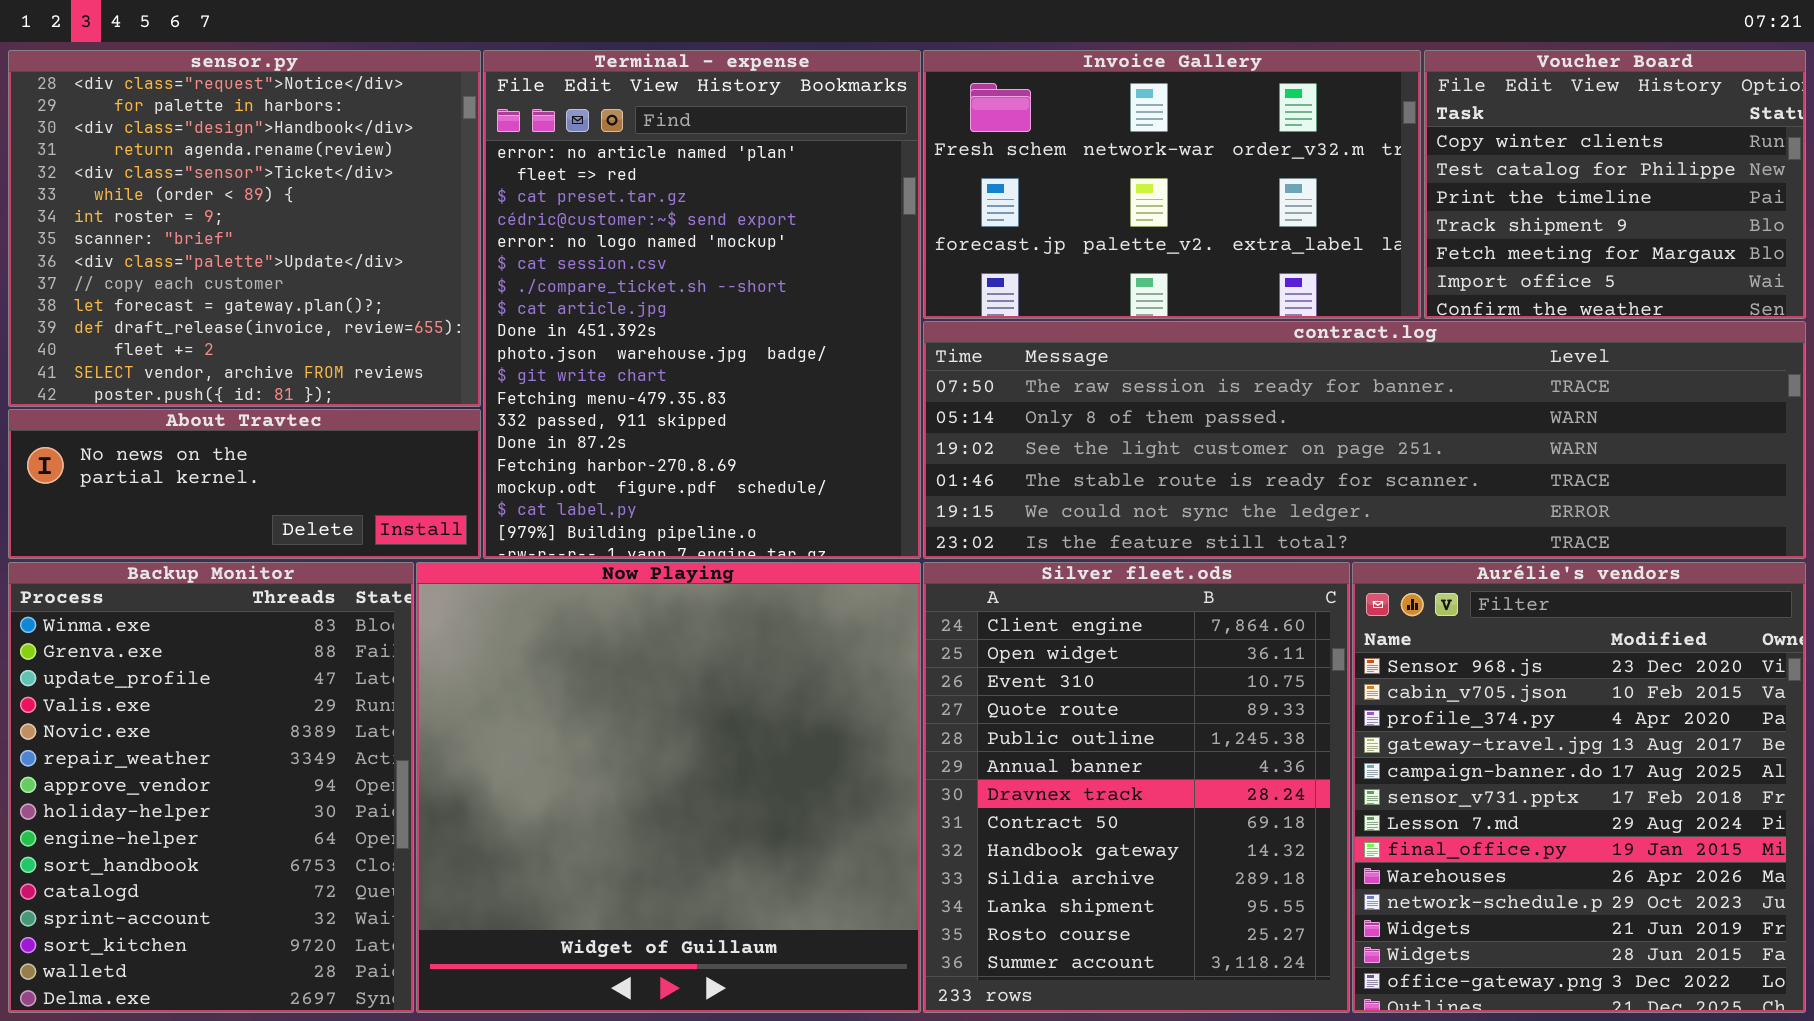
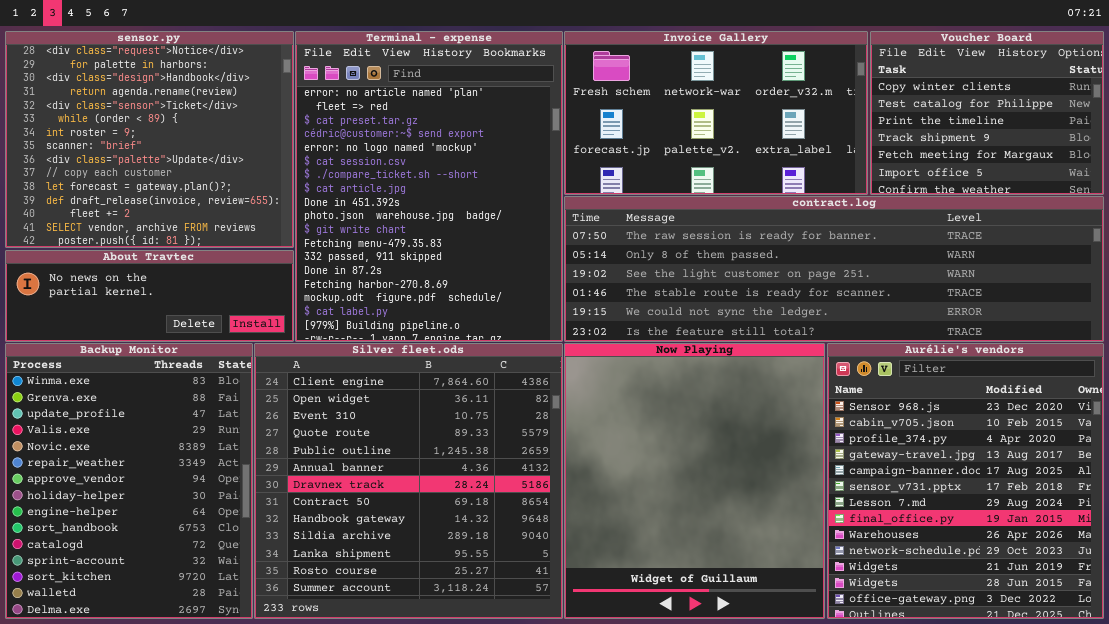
Now Playing: [416,562,921,1013] -> [564,343,825,619], moved, resized
Silver fleet.ods: [923,562,1350,1013] -> [254,343,563,619], moved, resized

